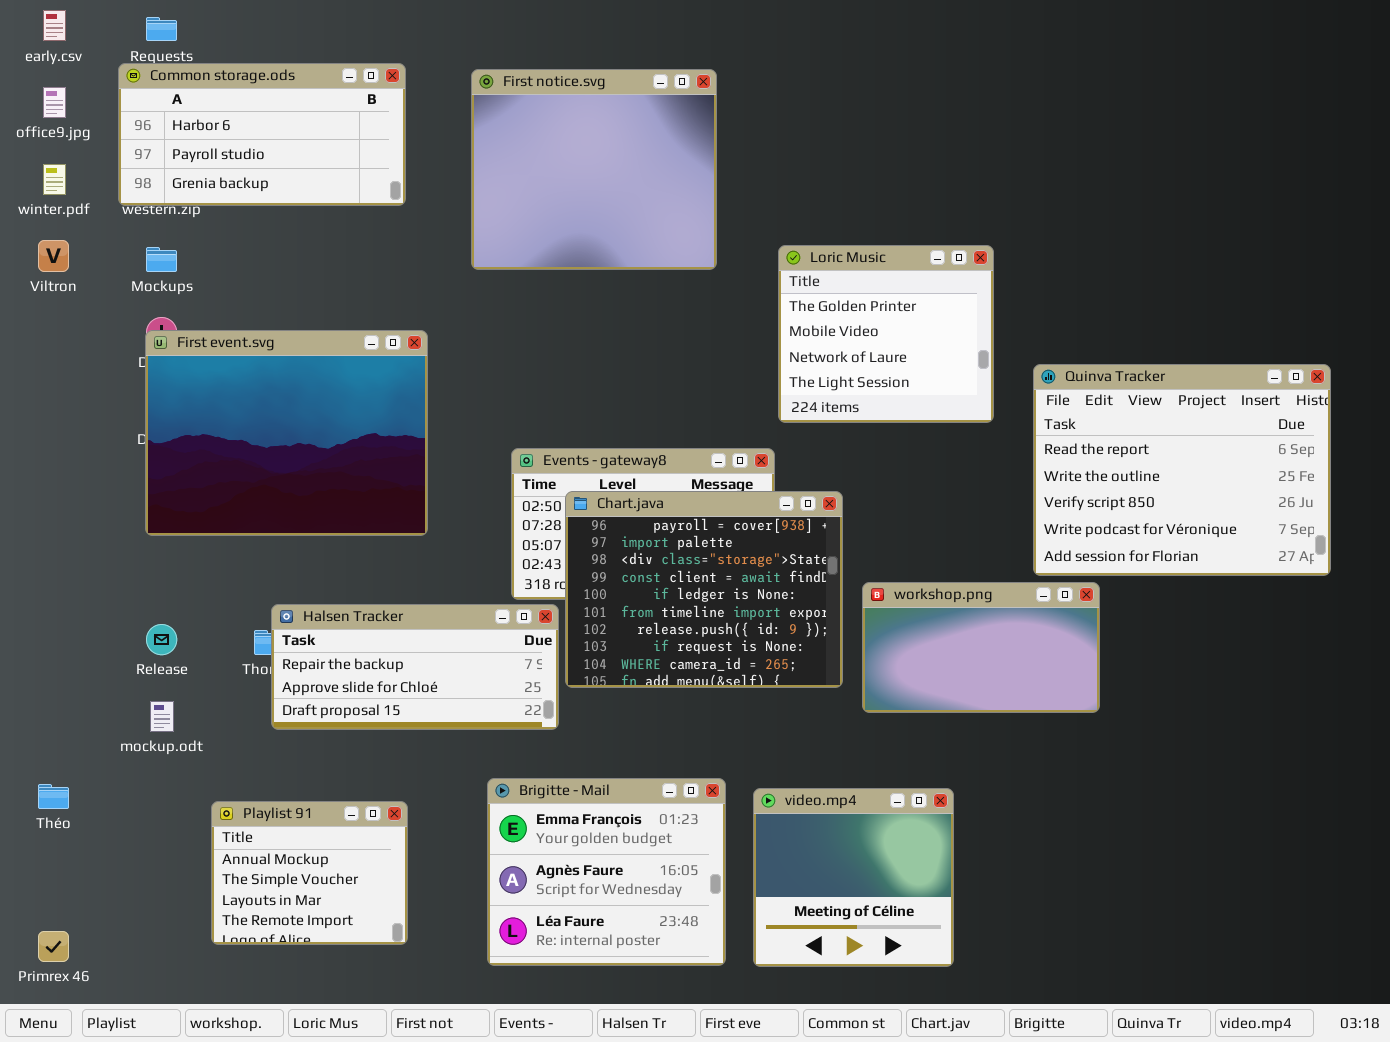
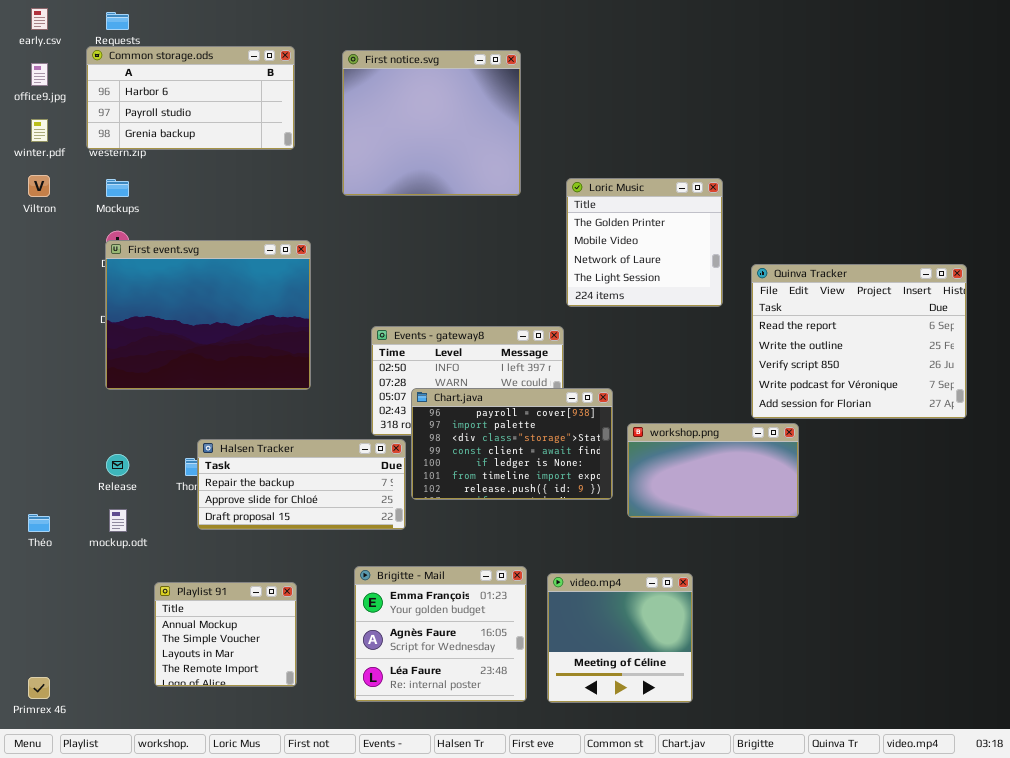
Chart.java: [565,491,843,688] -> [411,388,613,500], resized
Théo: [38,784,69,809] -> [28,514,50,532], moved

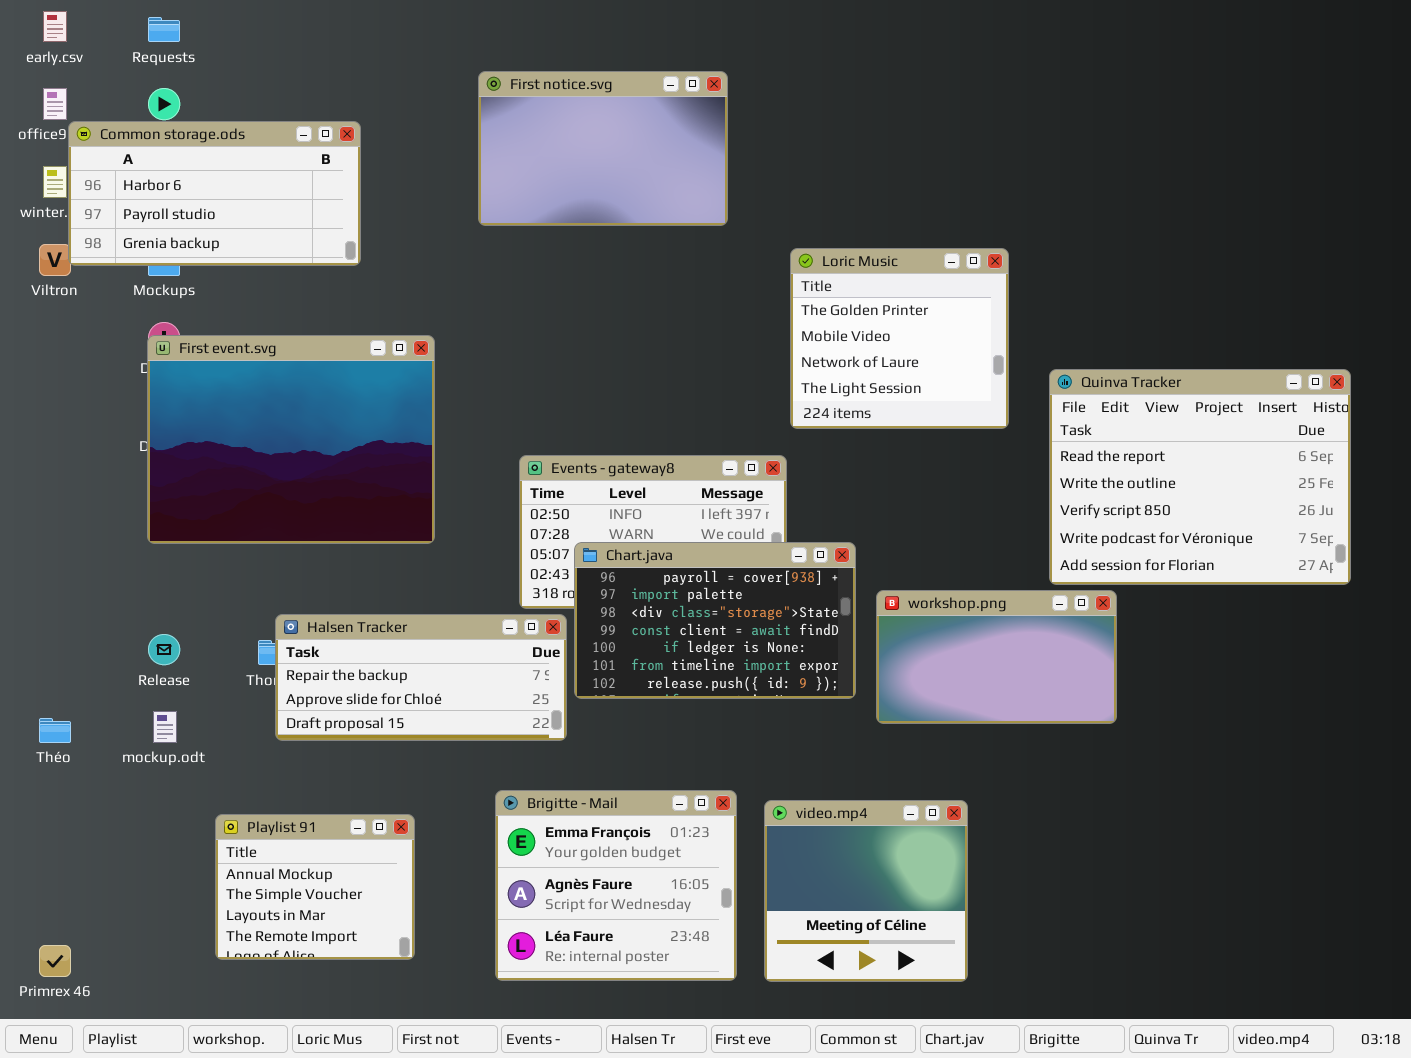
Common storage.ods: [86,46,295,150] -> [68,121,361,266], moved
First notice.svg: [342,50,521,196] -> [478,71,728,226], resized

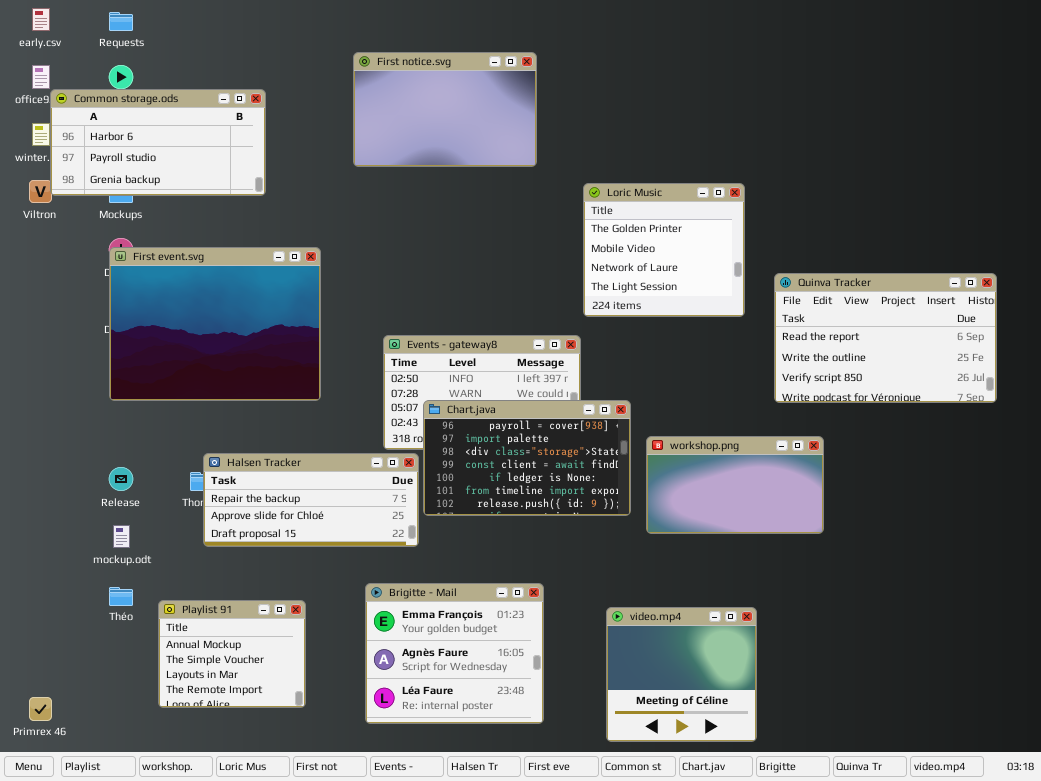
Quinva Tracker: [1049,369,1351,585] -> [774,273,997,403], resized
Théo: [39,718,71,743] -> [109,587,133,606], moved
video.mp4: [764,800,968,982] -> [606,607,757,742], moved

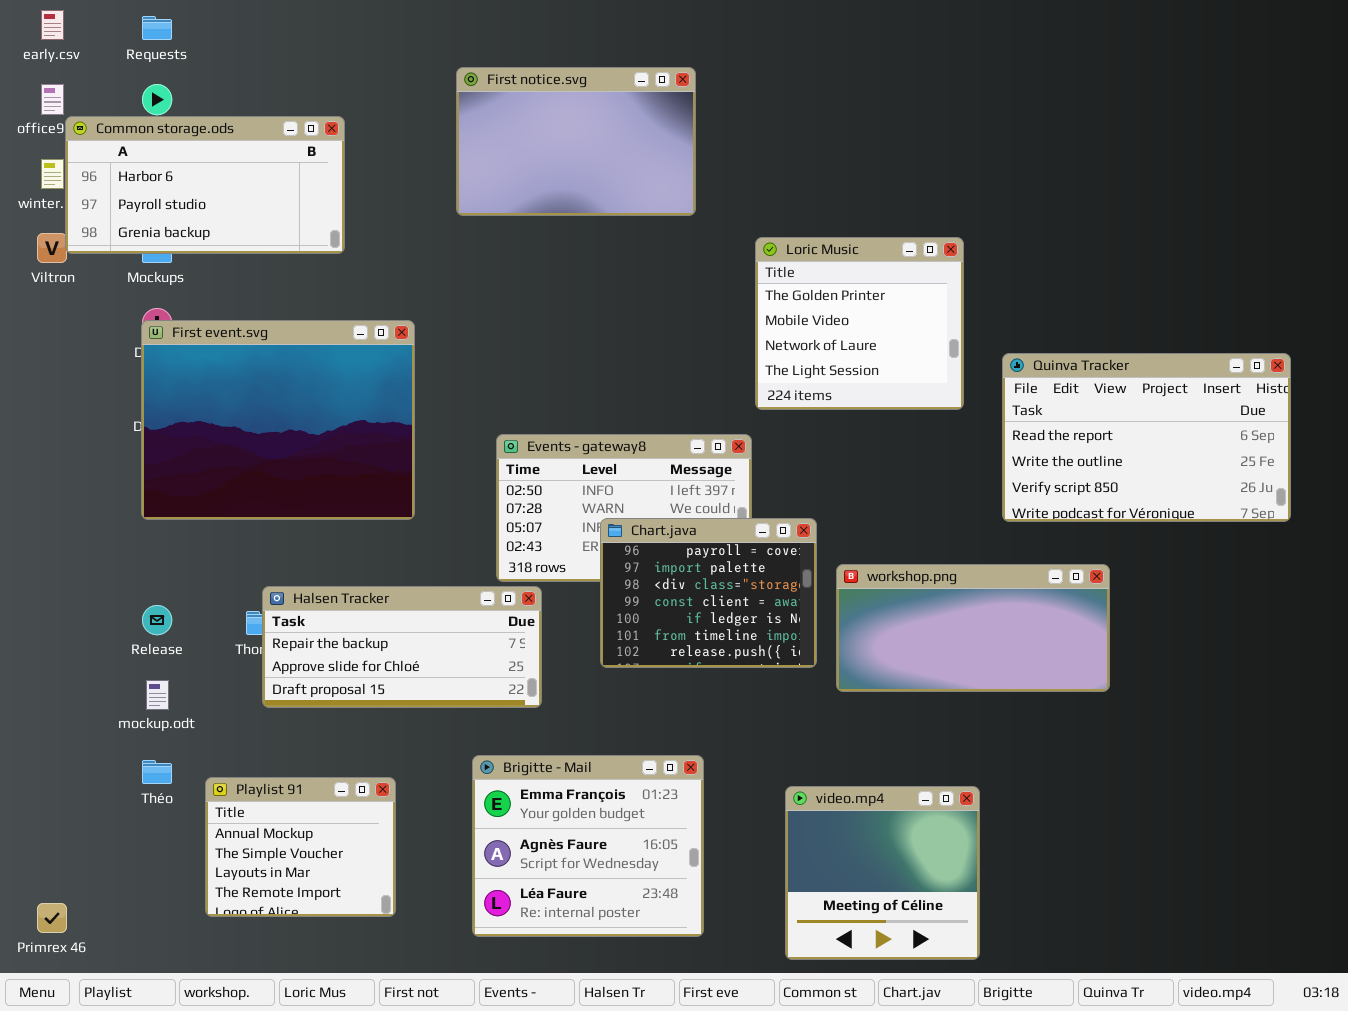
Chart.java: [423,400,631,516] -> [600,518,817,668], resized
workshop.png: [646,436,824,534] -> [836,564,1110,692], resized

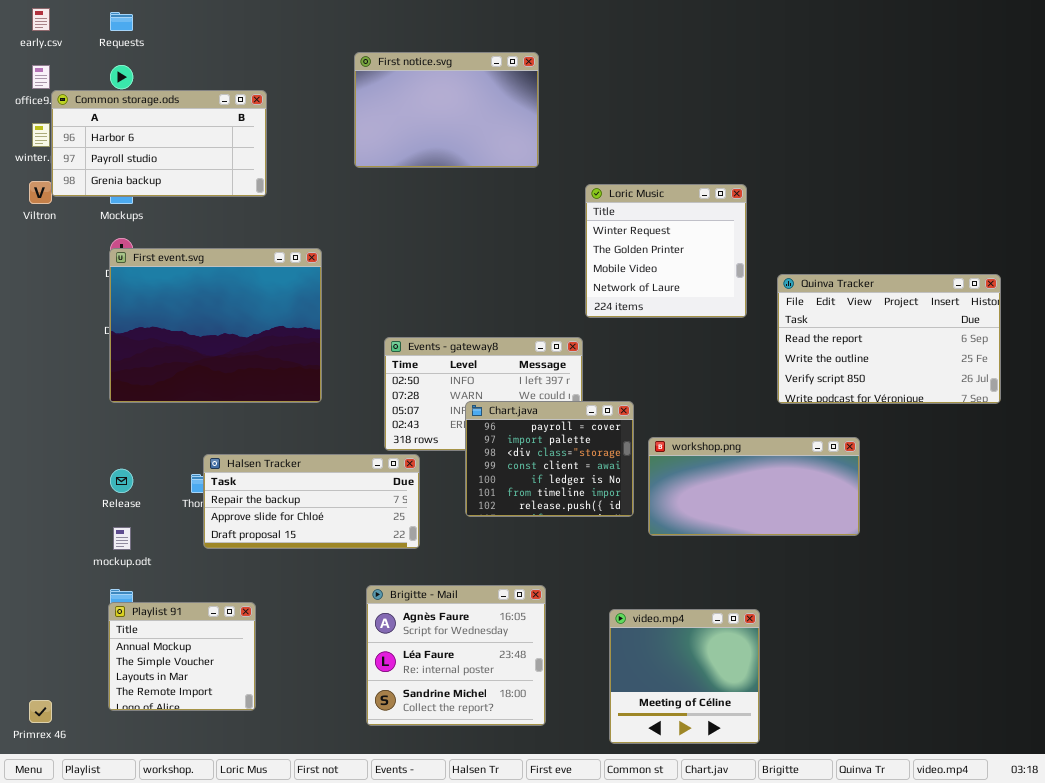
Loric Music: [755,237,964,410] -> [585,184,747,318], scrolled up 1 row
Brigitte - Mail: [472,755,704,937] -> [366,585,546,726], scrolled down 1 row
Playlist 91: [205,777,396,917] -> [108,602,256,711], moved

